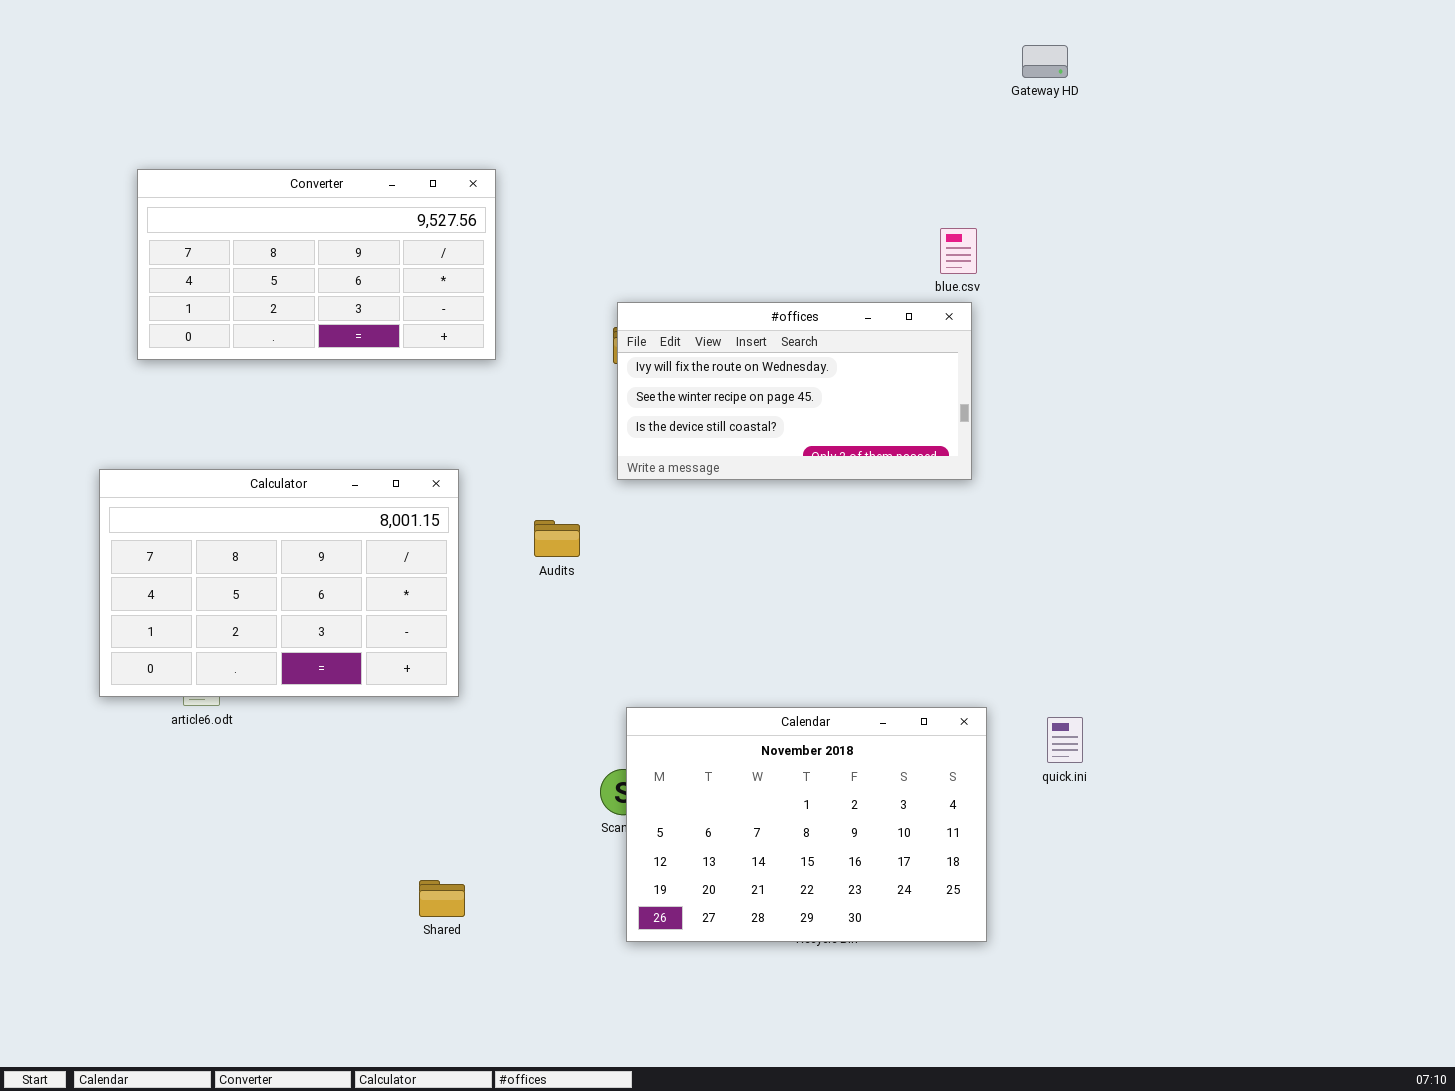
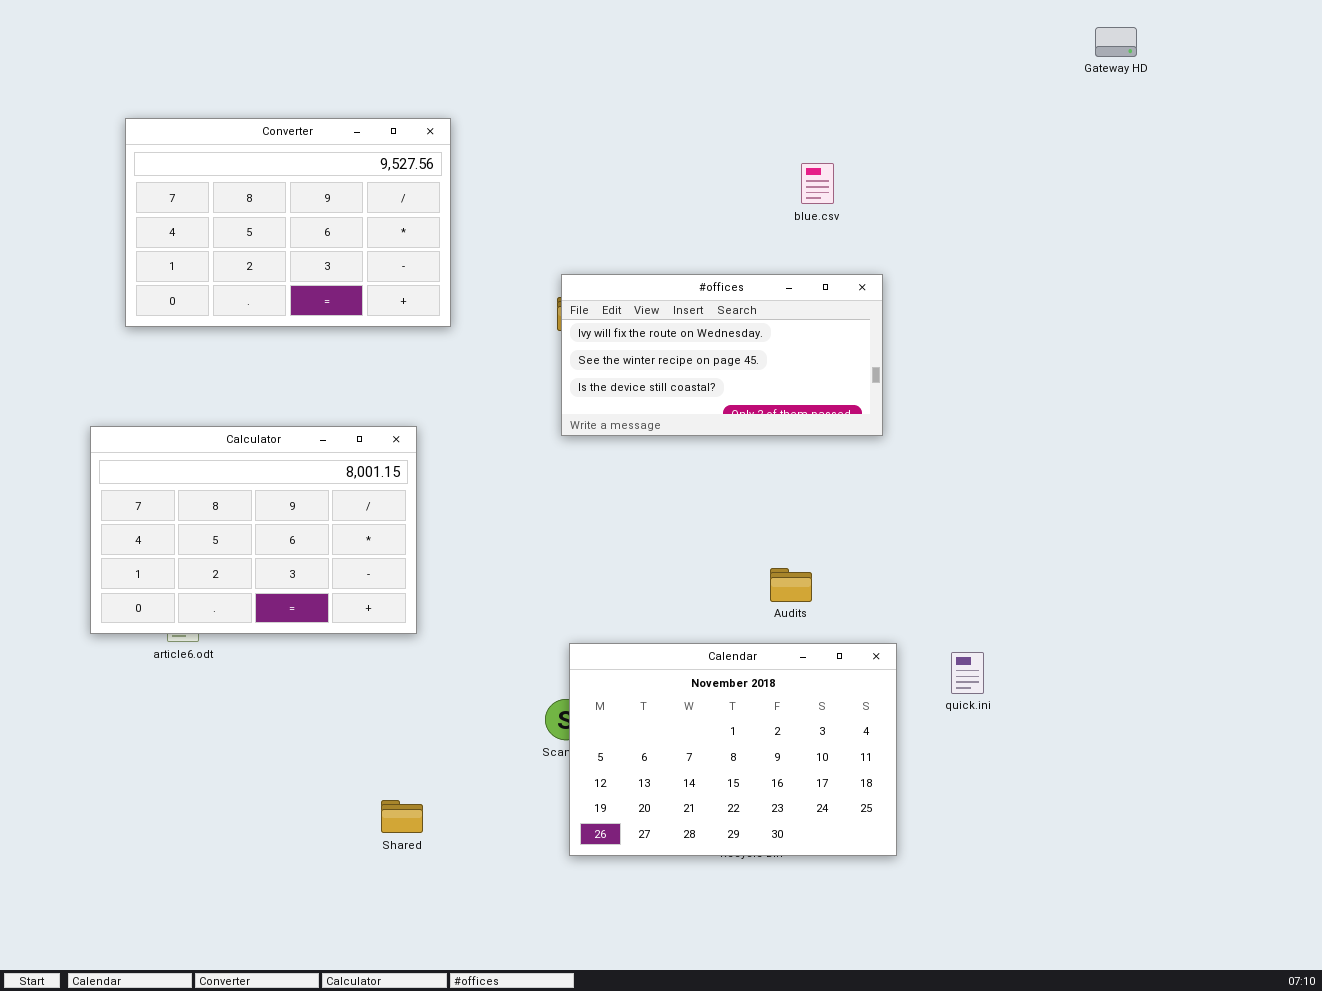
Gateway HD: [1022,45,1068,78] -> [1095,27,1137,57], moved
Converter: [137,169,496,360] -> [125,118,451,327], resized
blue.csv: [940,228,977,274] -> [801,163,834,204], moved
Audits: [534,520,580,557] -> [770,568,812,602], moved

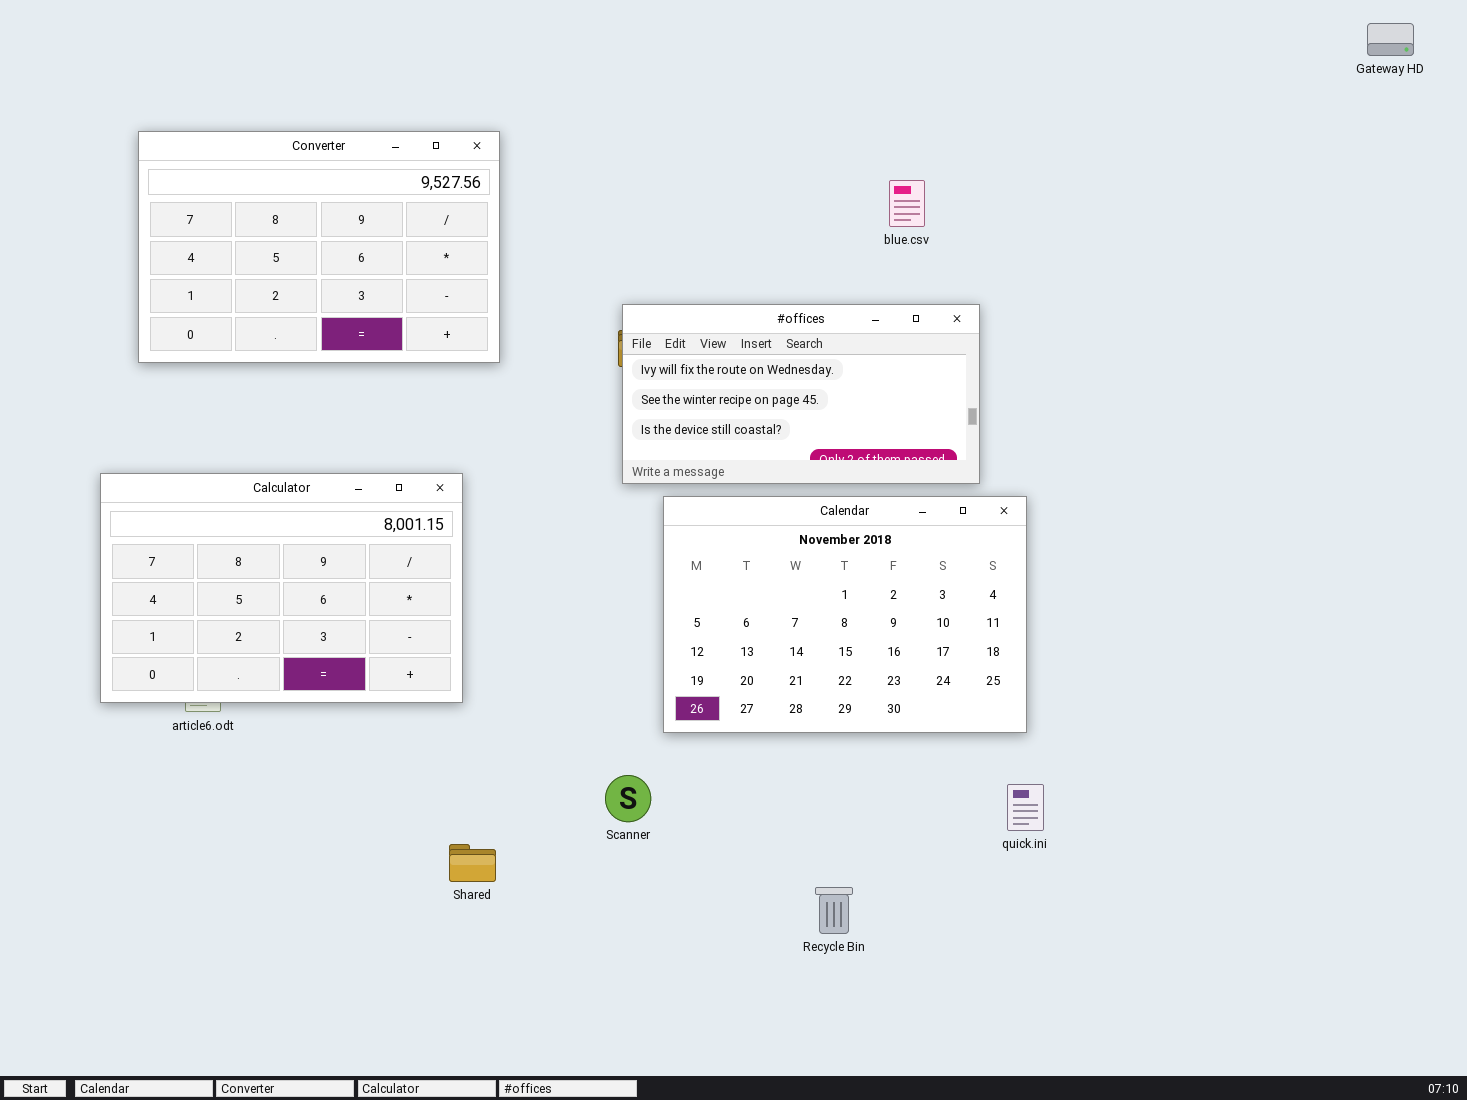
Gateway HD: [1095,27,1137,57] -> [1367,23,1414,56], moved
Calendar: [569,643,897,856] -> [663,496,1027,733], moved
quick.ini: [951,652,984,694] -> [1007,784,1044,831], moved
Shared: [381,800,423,833] -> [449,844,496,882], moved

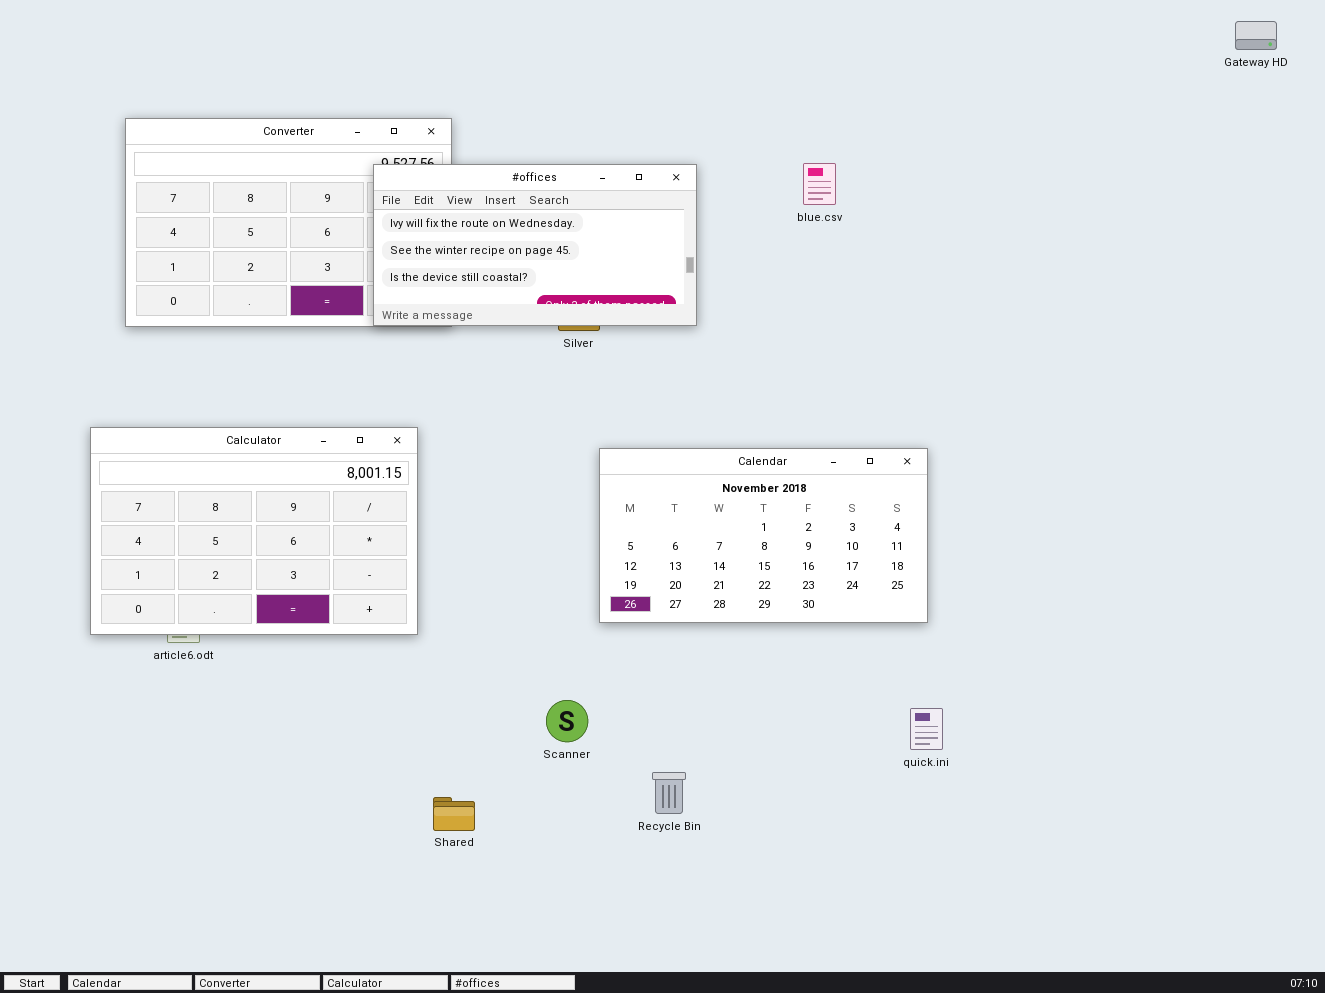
#offices: [622,304,980,484] -> [373,164,697,326], moved
Calendar: [663,496,1027,733] -> [599,448,928,623], resized
Shared: [449,844,496,882] -> [433,797,475,831], moved
Recycle Bin: [815,887,853,934] -> [652,772,686,814], moved

